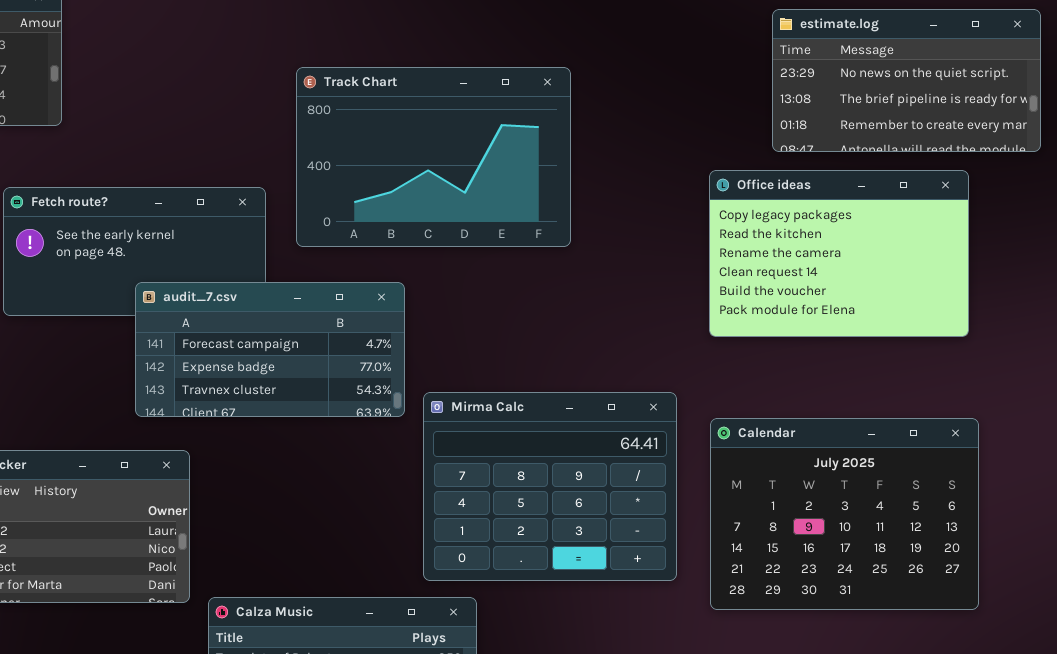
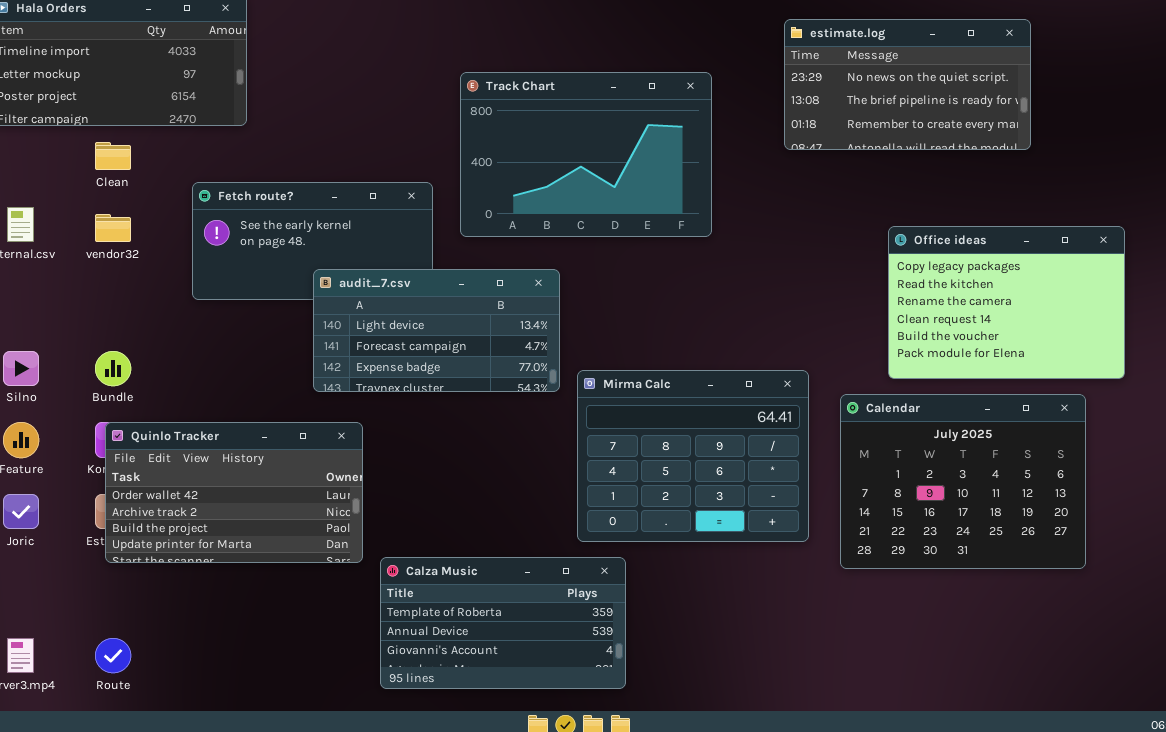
estimate.log: [772,9,1041,152] -> [784,19,1031,150], moved
Office ideas: [709,170,969,337] -> [888,226,1125,379], moved
audit_7.csv: [135,282,405,417] -> [313,269,560,392], scrolled up 1 row

